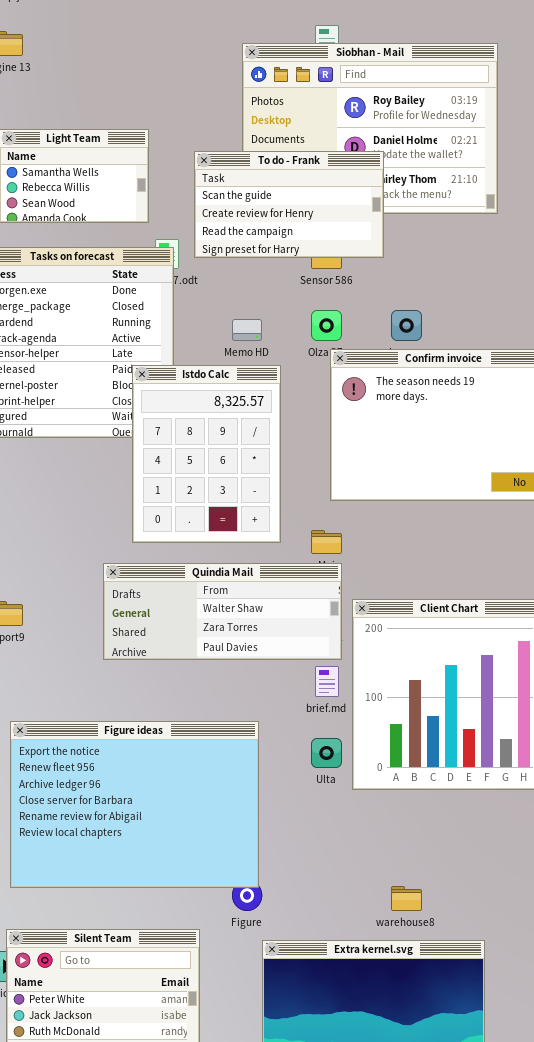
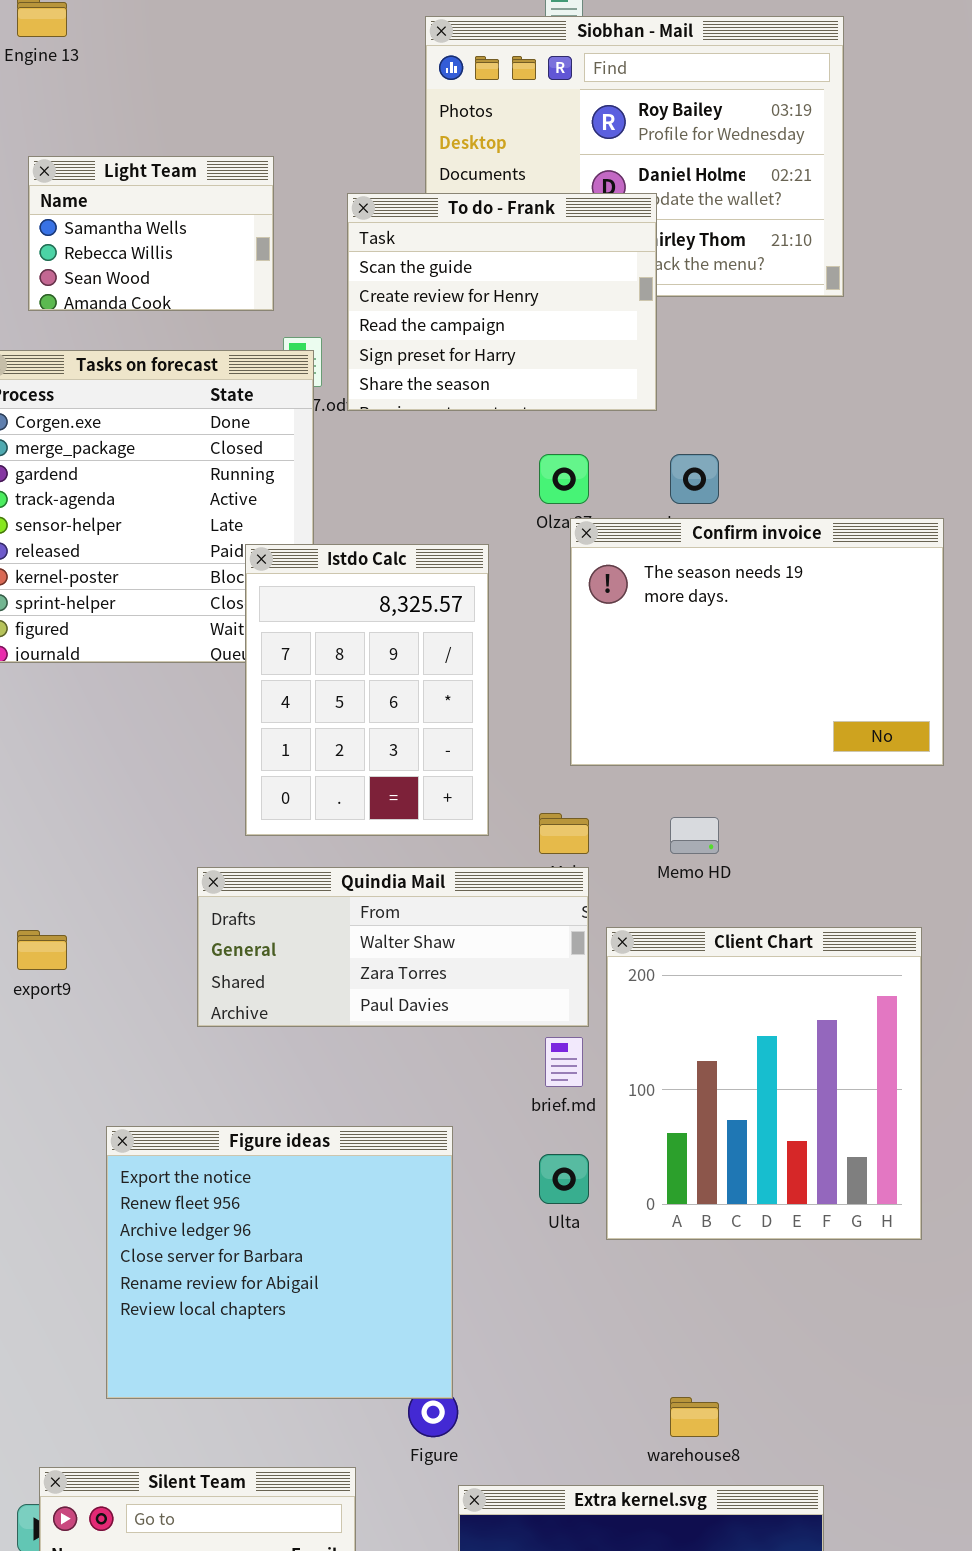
To do - Frank: [194,151,384,258] -> [347,193,657,411], resized
Memo HD: [232,319,262,341] -> [670,817,719,854], moved
Figure ideas: [10,721,259,888] -> [106,1126,453,1399], resized

